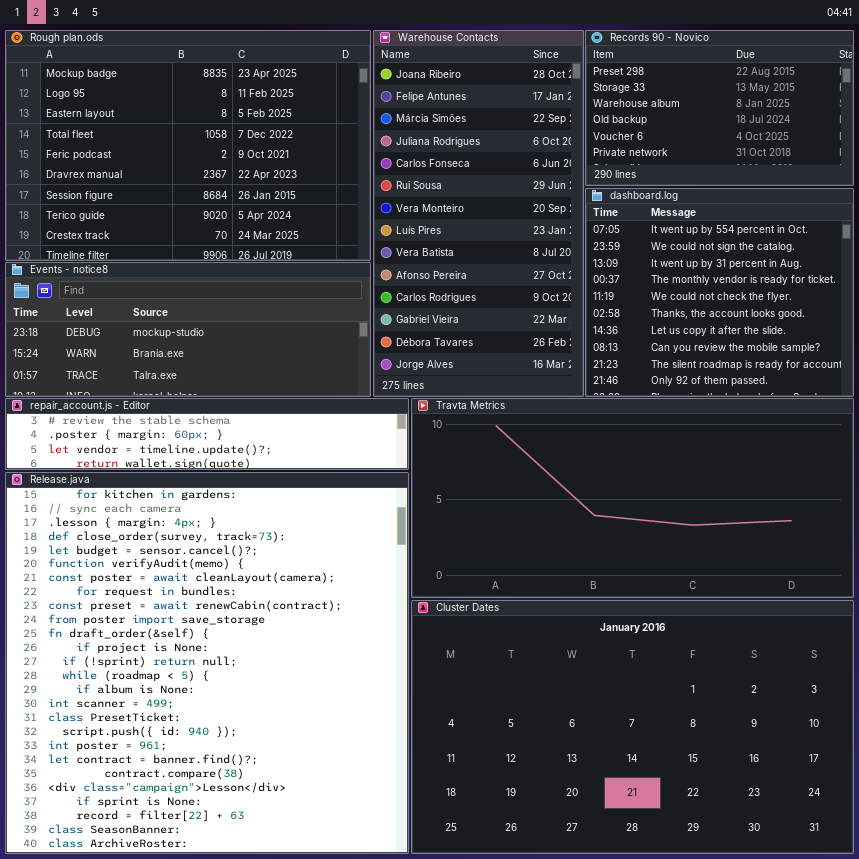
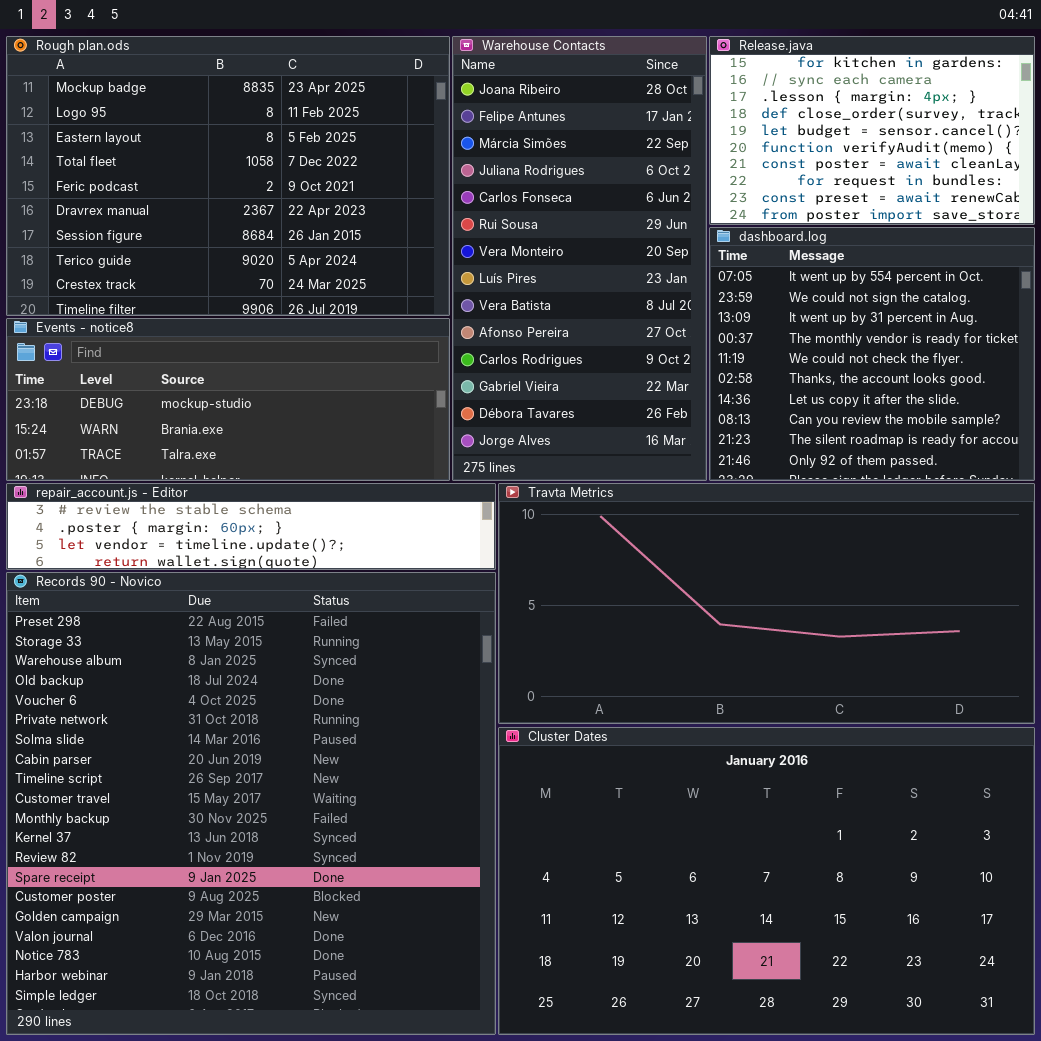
Records 90 - Novico: [585,30,854,186] -> [6,572,496,1035], moved, resized
Release.java: [5,472,409,854] -> [709,36,1035,225], moved, resized

